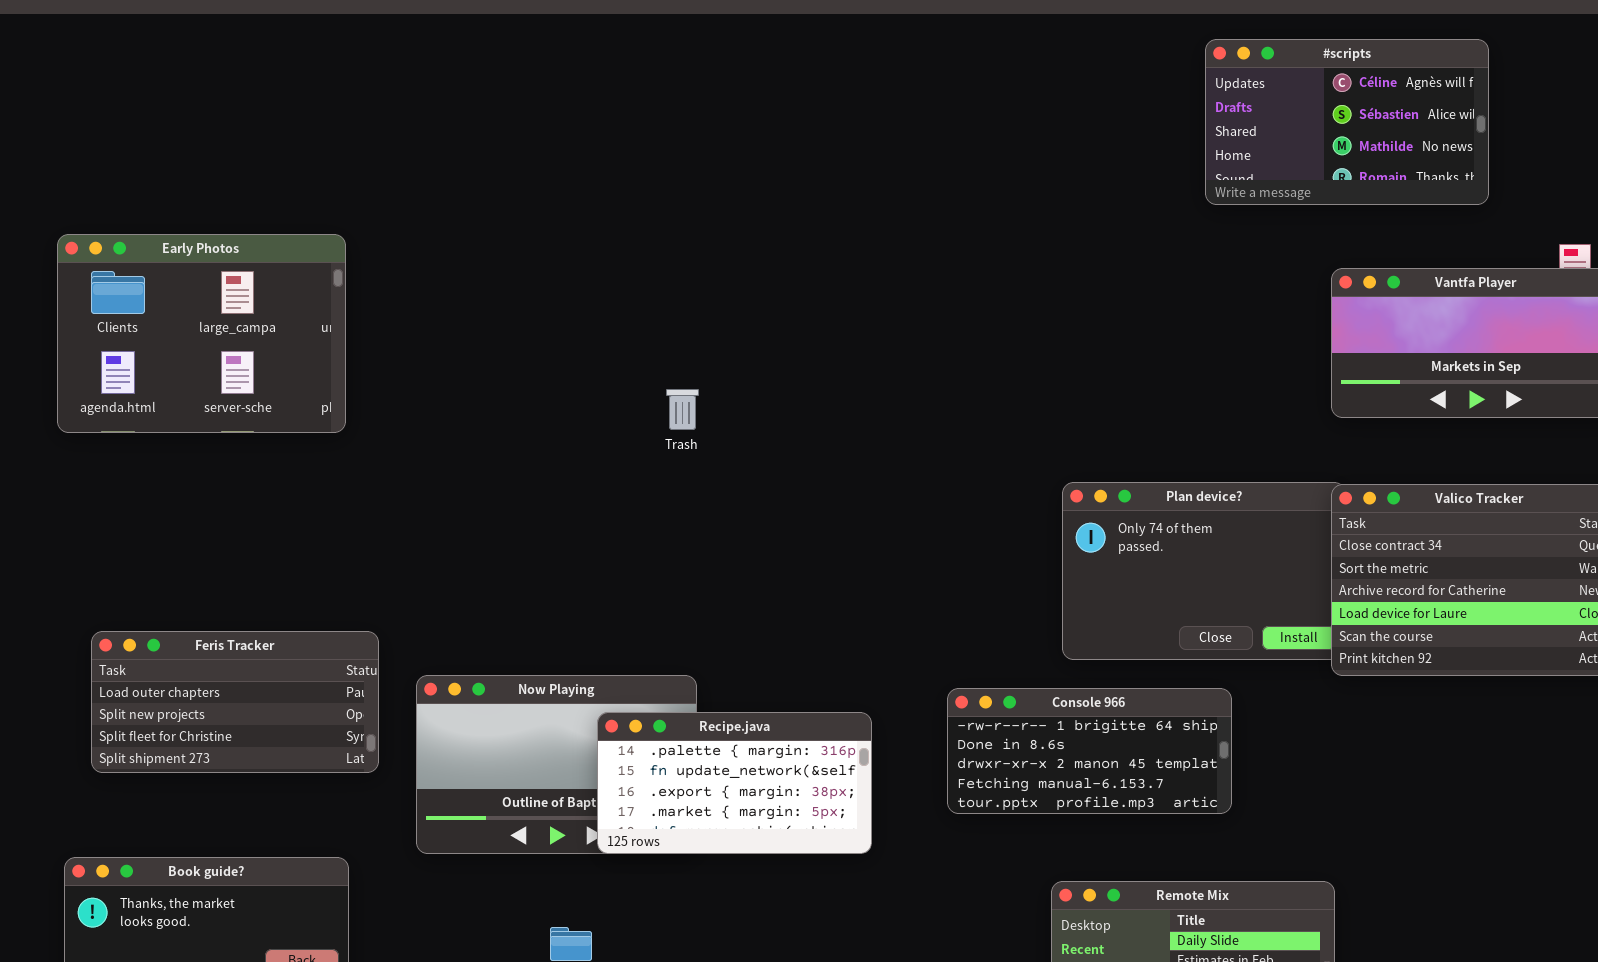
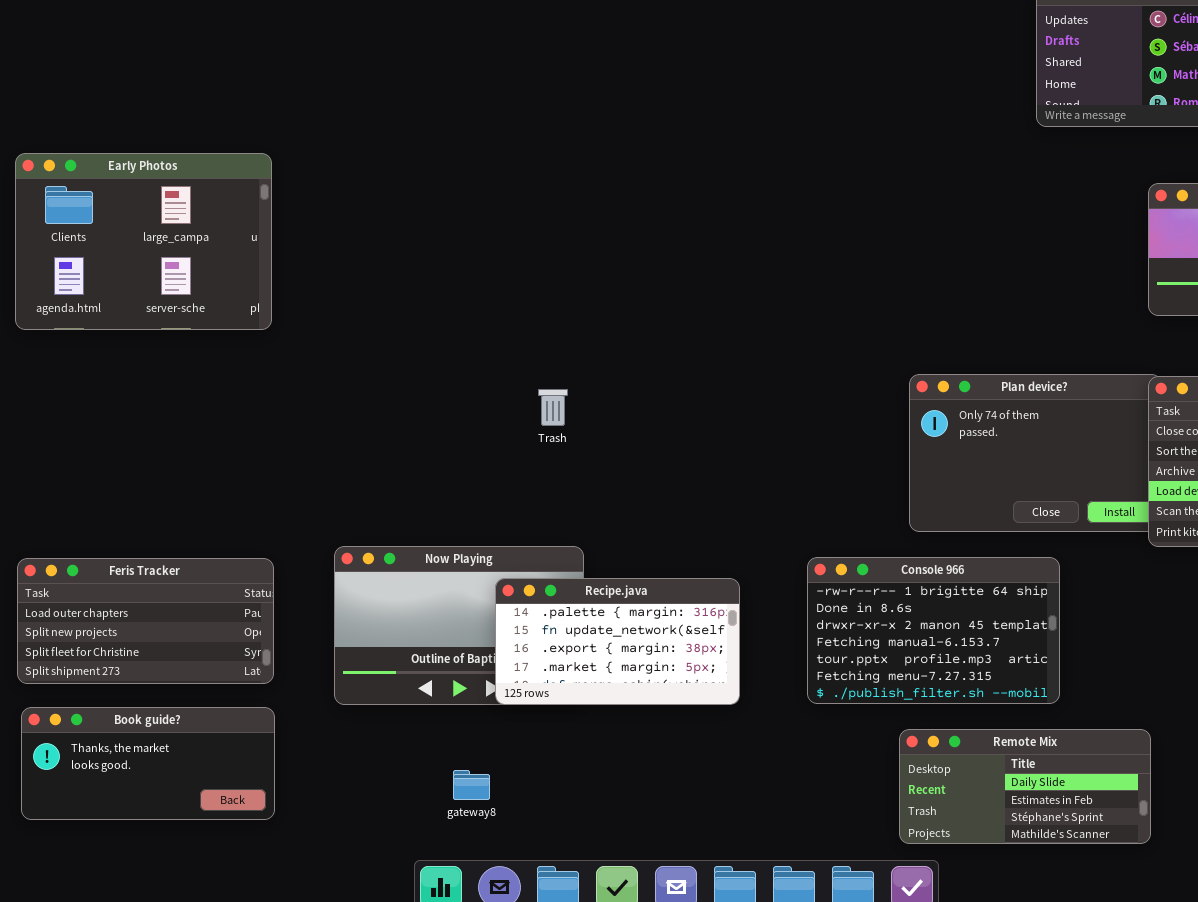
Trash: [666,389,699,430] -> [538,389,568,426], moved
Feris Tracker: [91,631,379,773] -> [17,558,274,684], moved
Console 966: [947,688,1232,814] -> [807,557,1060,704], resized

